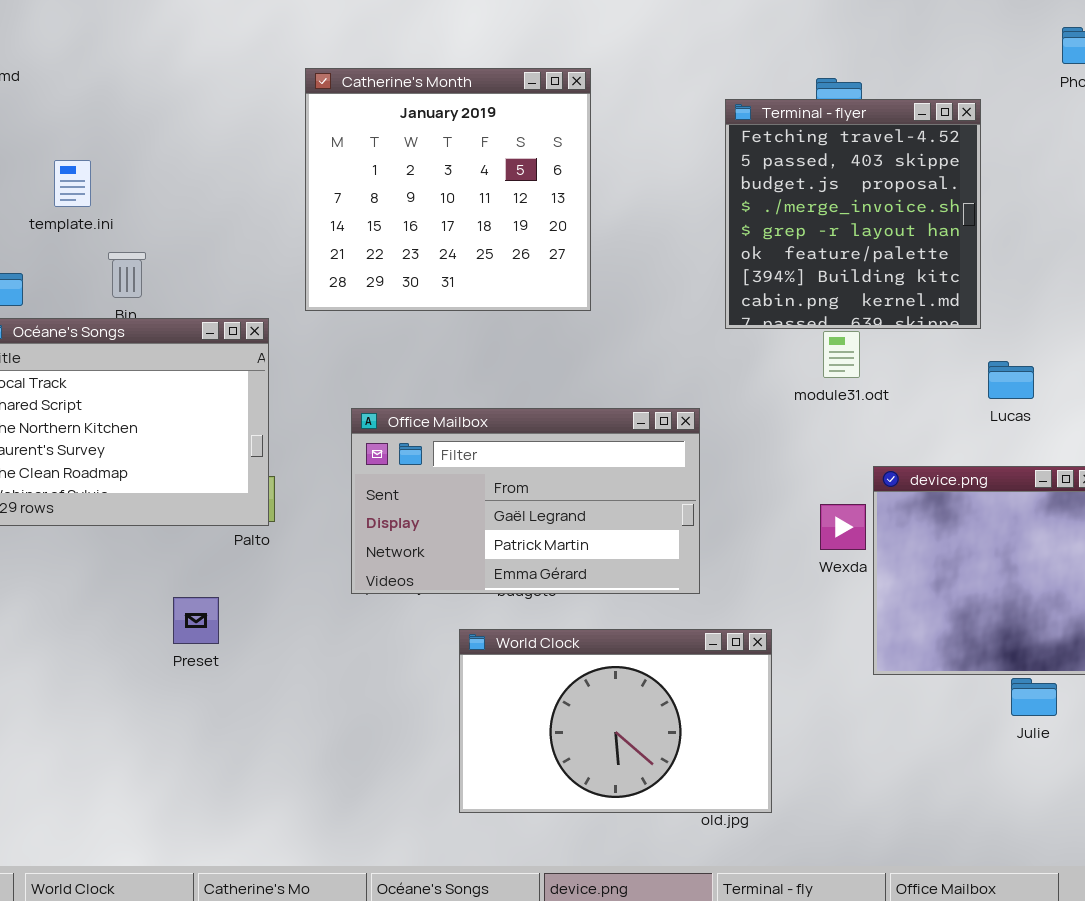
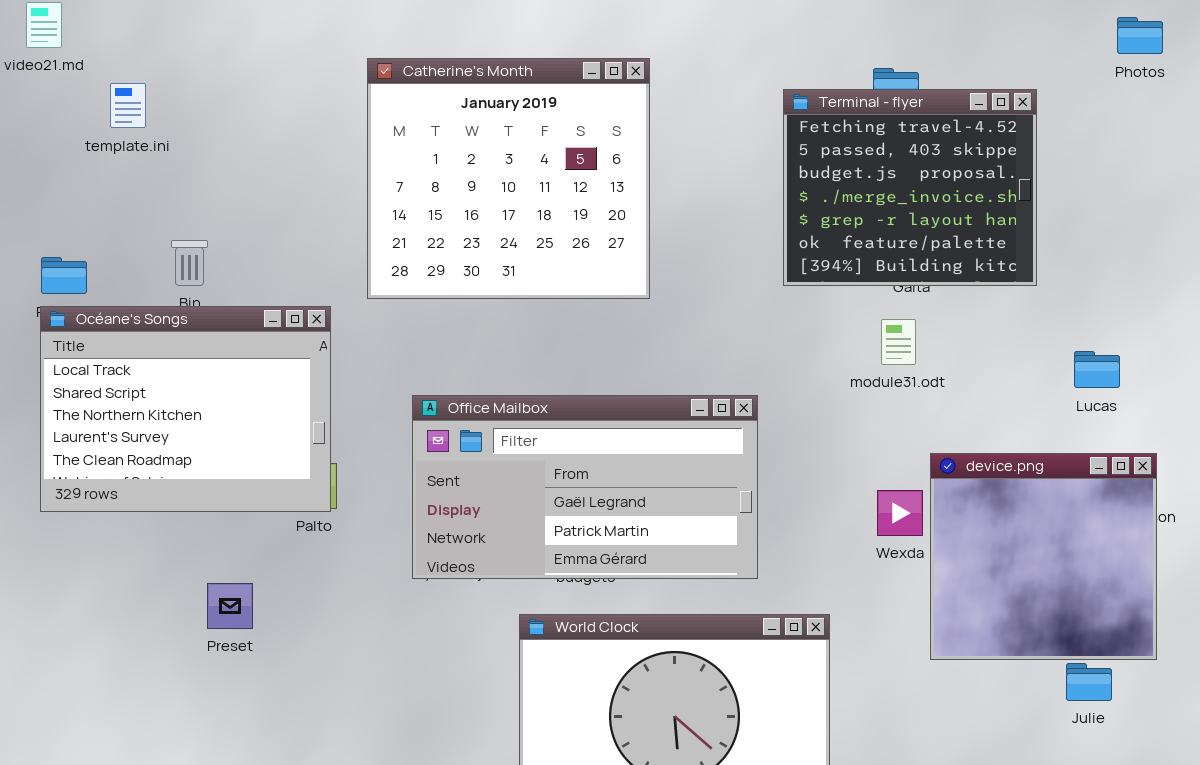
Terminal - flyer: [725,99,981,329] -> [783,89,1037,286], resized
template.ini: [54,160,91,207] -> [110,83,146,128], moved
Lucas: [988,361,1034,399] -> [1074,351,1120,388], moved
Preset: [173,597,219,644] -> [207,583,253,629], moved

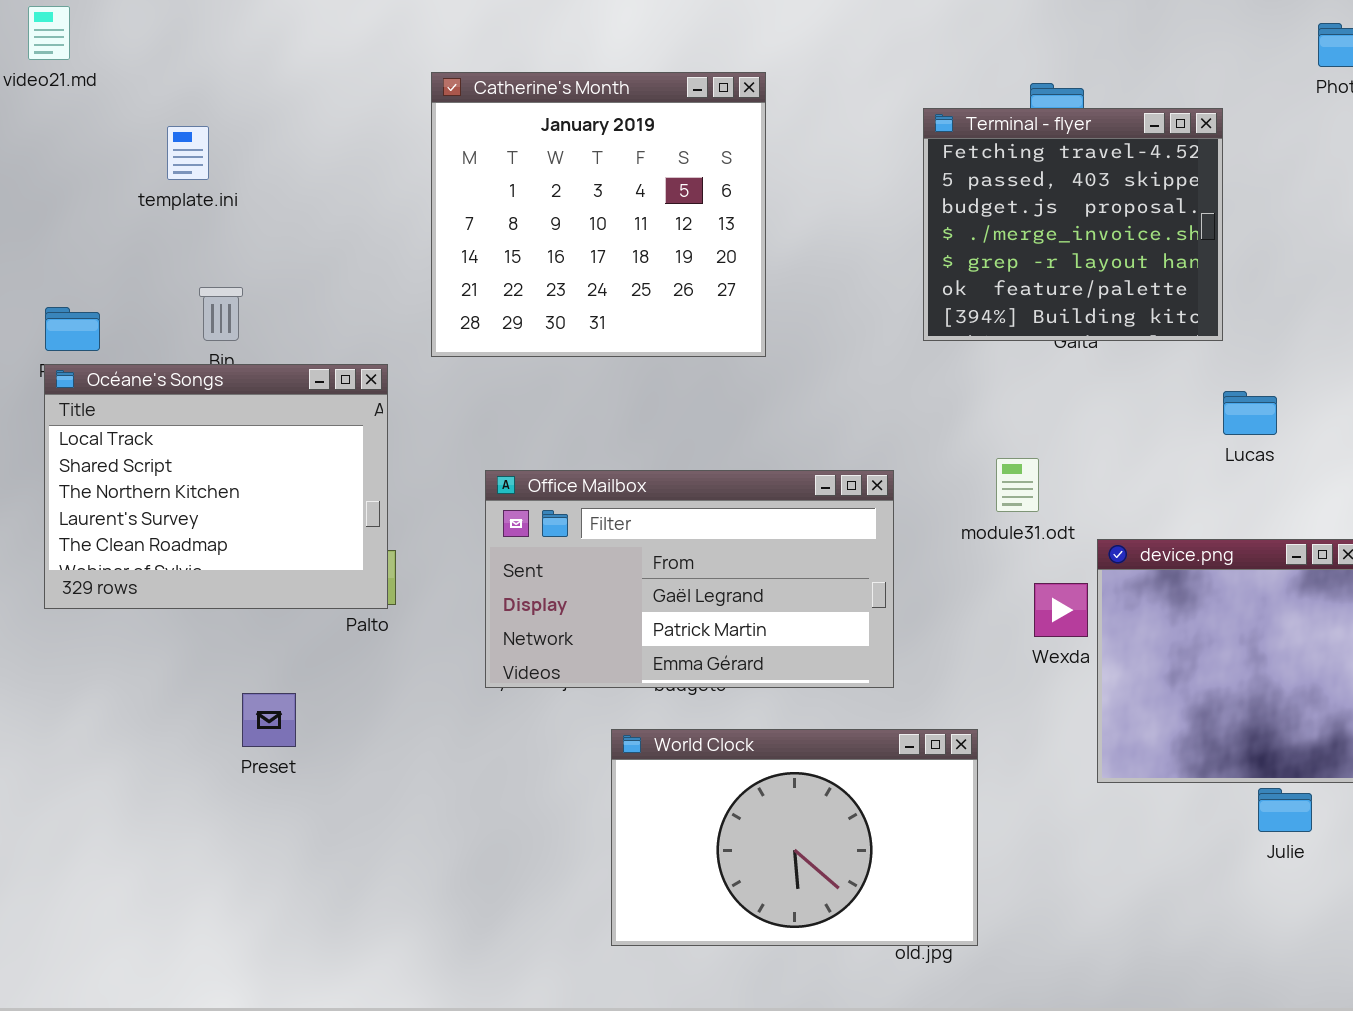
template.ini: [110,83,146,128] -> [167,126,209,180], moved
module31.odt: [881,319,916,365] -> [996,458,1039,512], moved
Lucas: [1074,351,1120,388] -> [1223,391,1277,435], moved

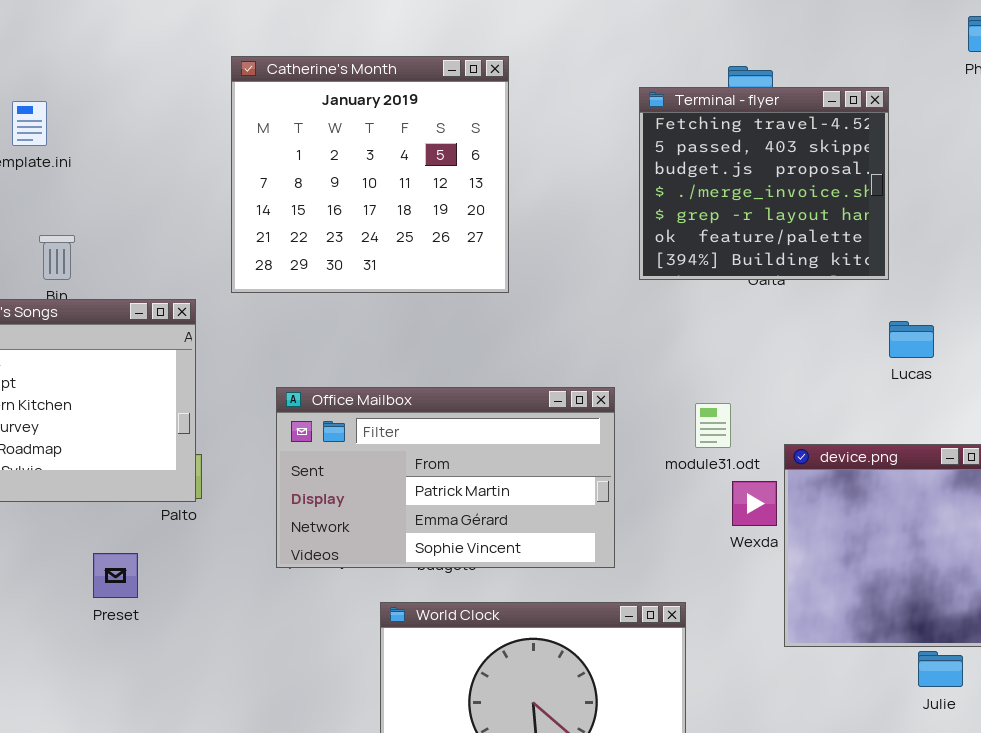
module31.odt: [996,458,1039,512] -> [695,403,731,448], moved
Office Mailbox: [485,470,894,688] -> [276,387,615,568], scrolled down 1 row
Preset: [242,693,296,747] -> [93,553,138,598], moved

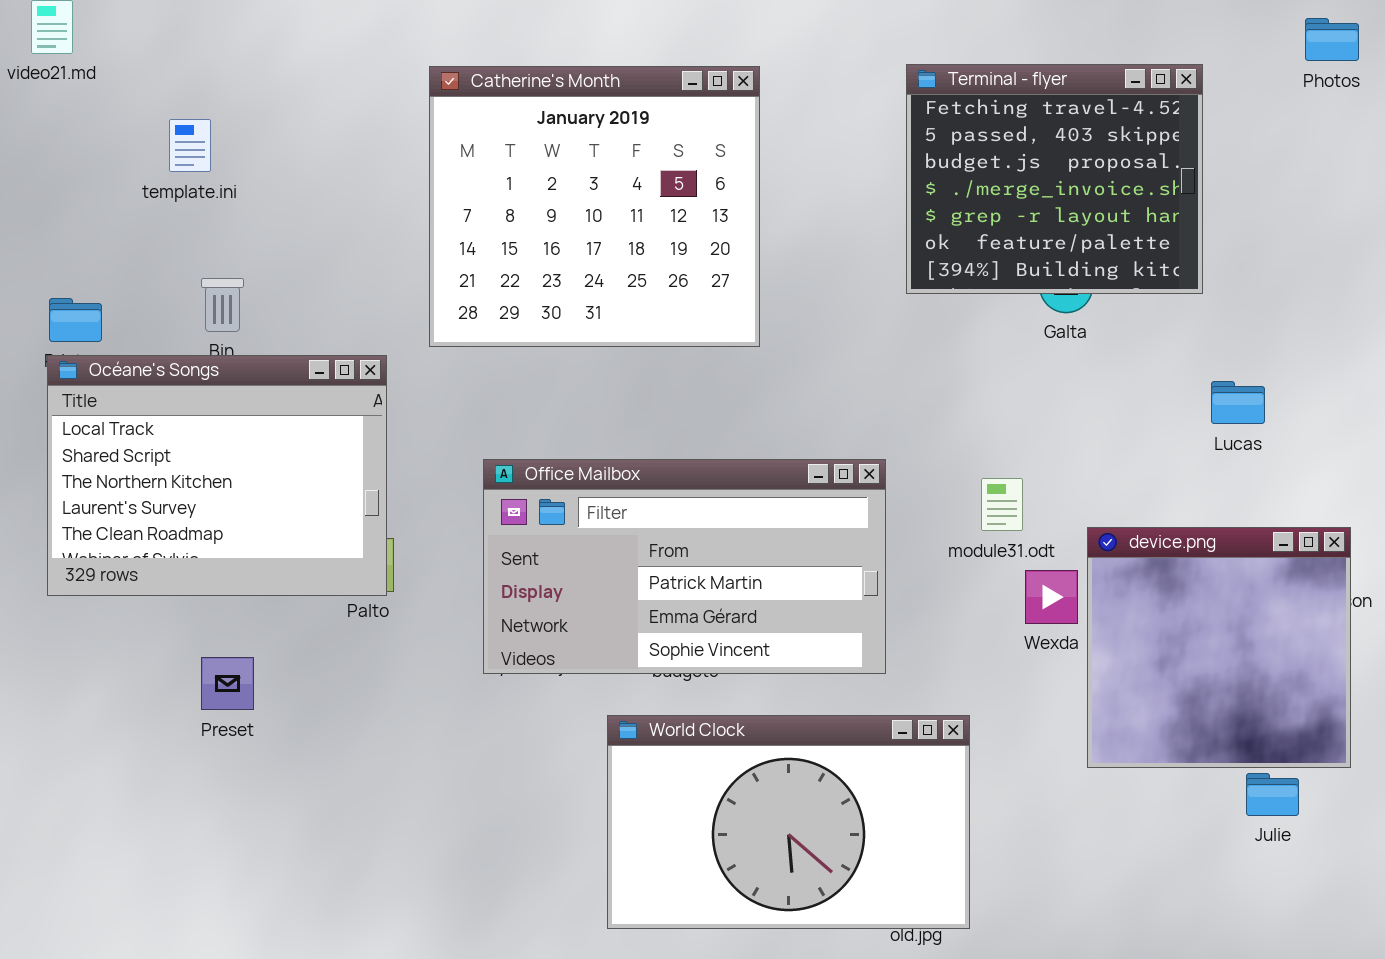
Terminal - flyer: [639,87,889,280] -> [906,64,1203,294], moved
Preset: [93,553,138,598] -> [201,657,254,710], moved

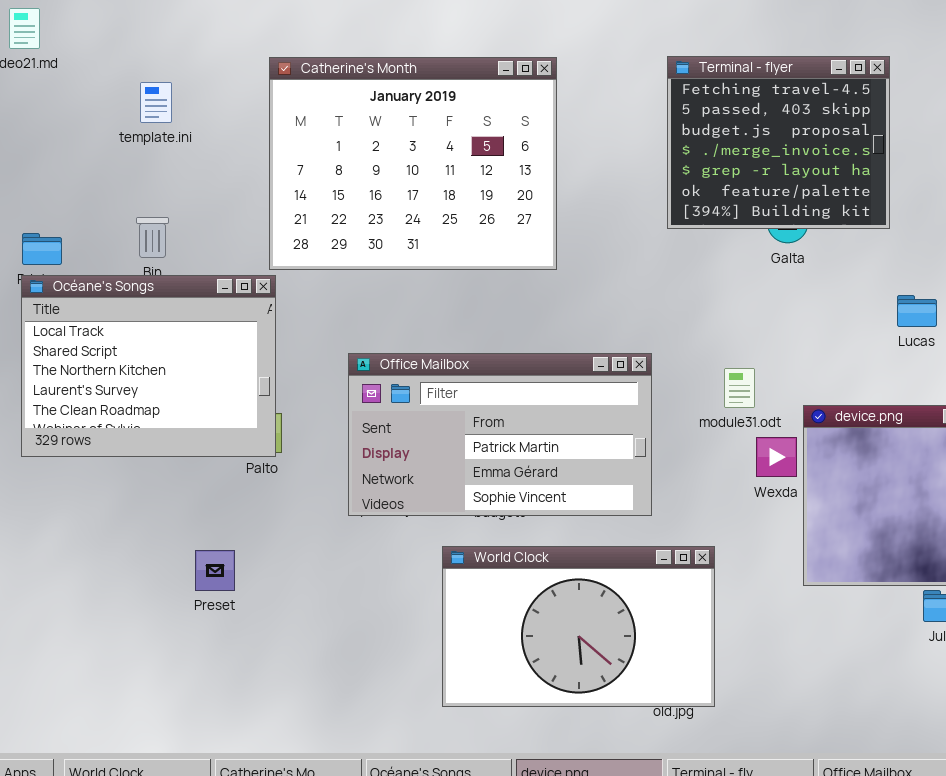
Catherine's Month: [429,66,760,347] -> [269,57,557,270], resized
template.ini: [169,119,211,172] -> [140,82,172,123], moved
Preset: [201,657,254,710] -> [195,550,235,591], moved

